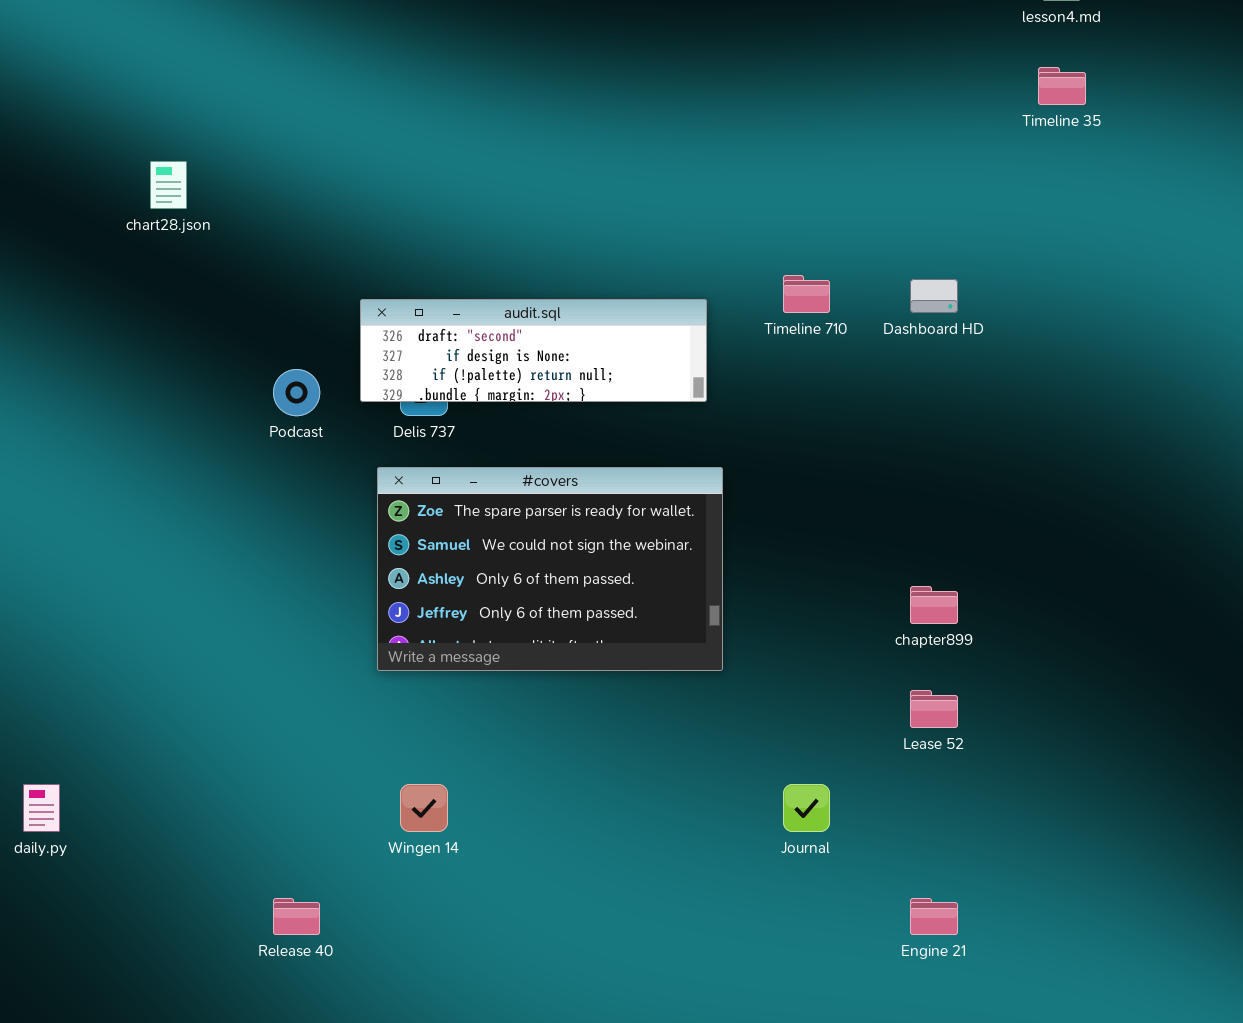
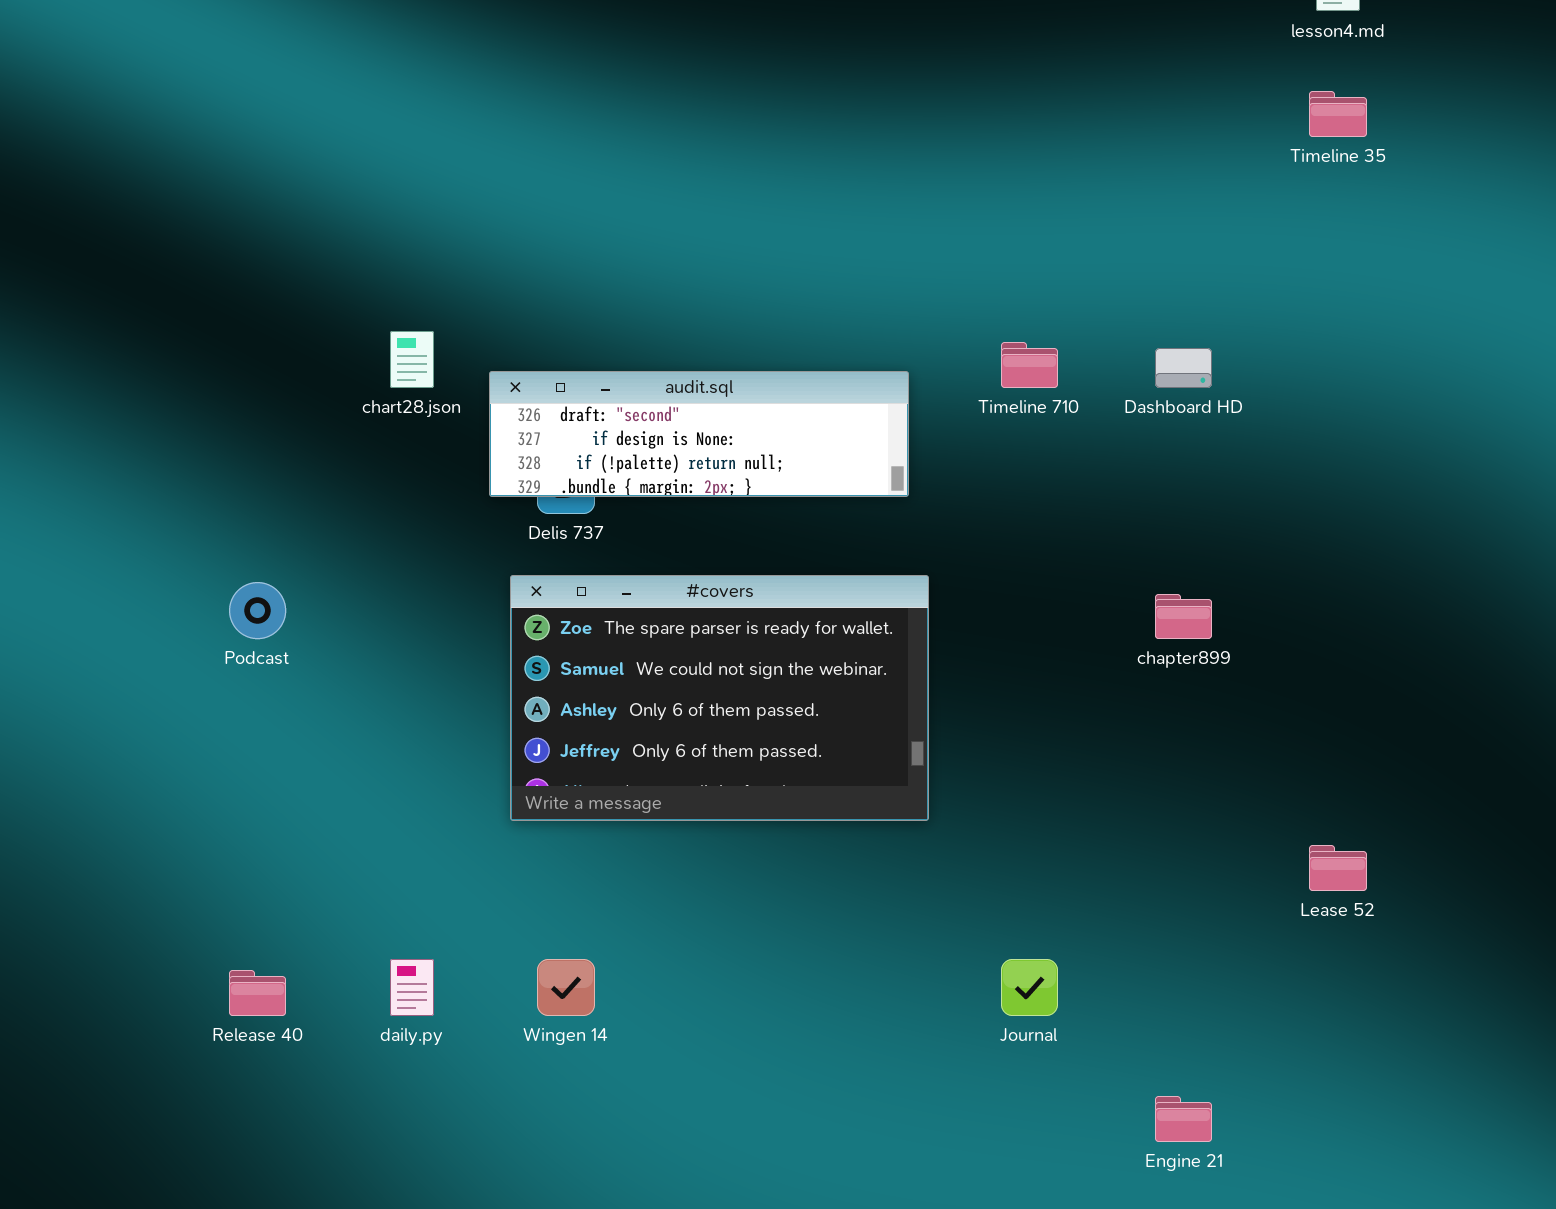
chart28.json: [150,161,187,209] -> [390,331,434,388], moved
Podcast: [273,369,320,416] -> [229,582,286,639], moved
chapter899: [910,586,958,624] -> [1155,594,1212,639], moved
Lease 52: [910,690,958,728] -> [1309,845,1367,891], moved
daily.py: [23,784,60,832] -> [390,959,434,1016], moved
Release 40: [273,898,320,935] -> [229,970,286,1016], moved

